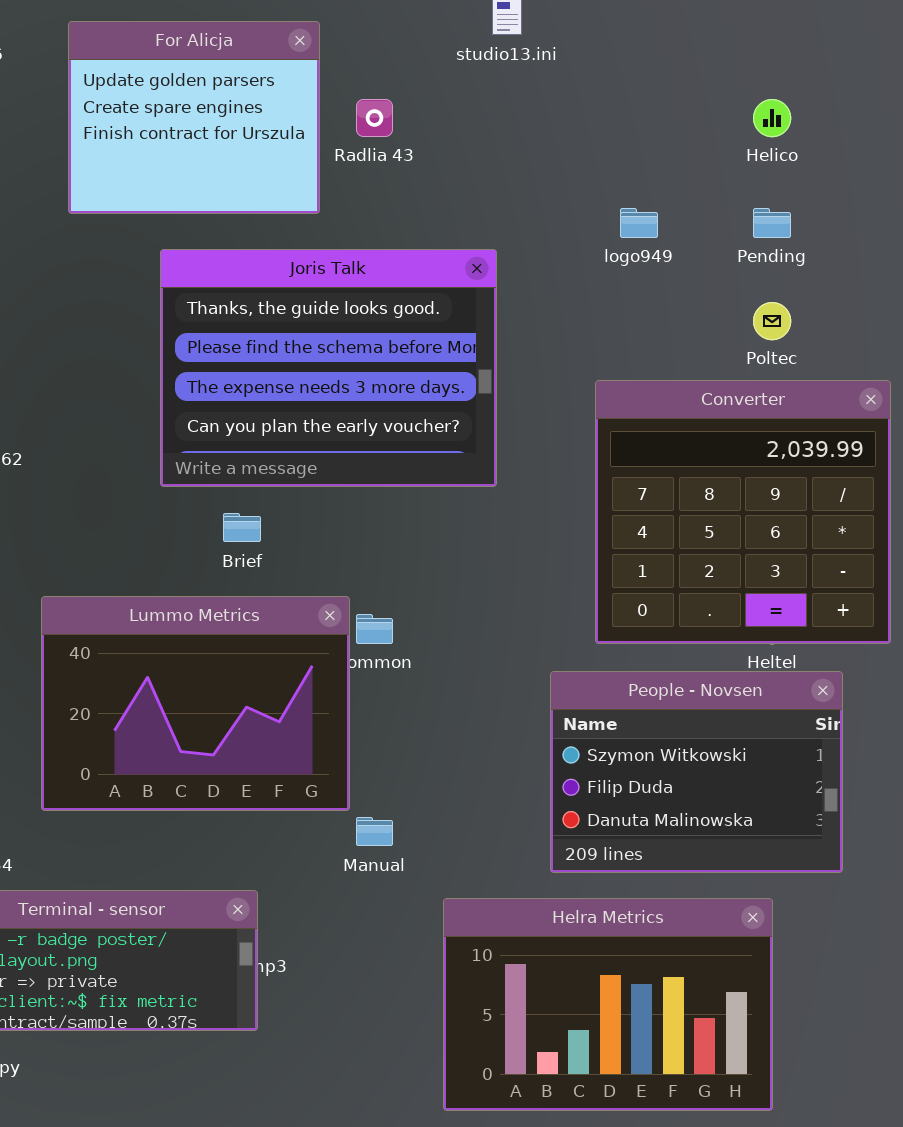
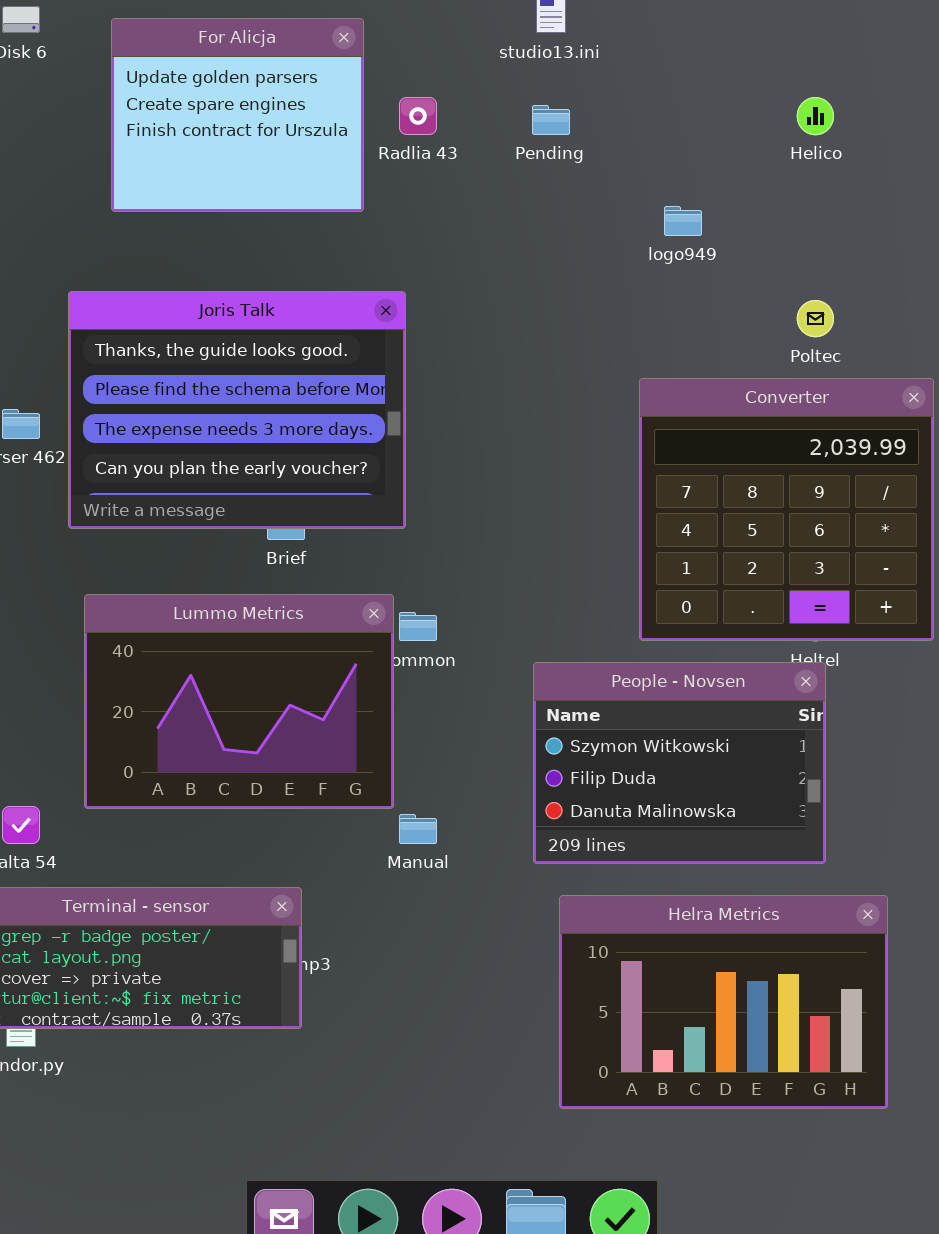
Pending: [753,208,791,238] -> [532,105,570,135], moved
Joris Talk: [160,249,497,487] -> [68,291,406,529], moved
People - Novsen: [550,671,843,873] -> [533,662,826,864], moved
Helra Metrics: [443,898,773,1111] -> [559,895,888,1109], moved

